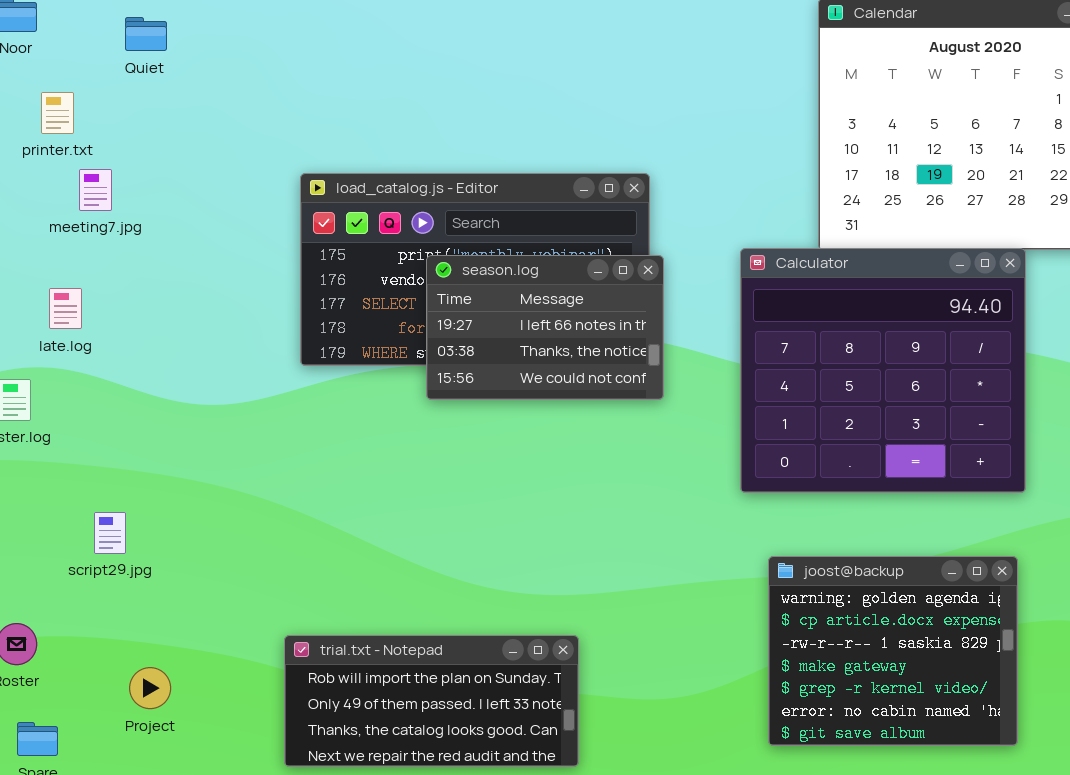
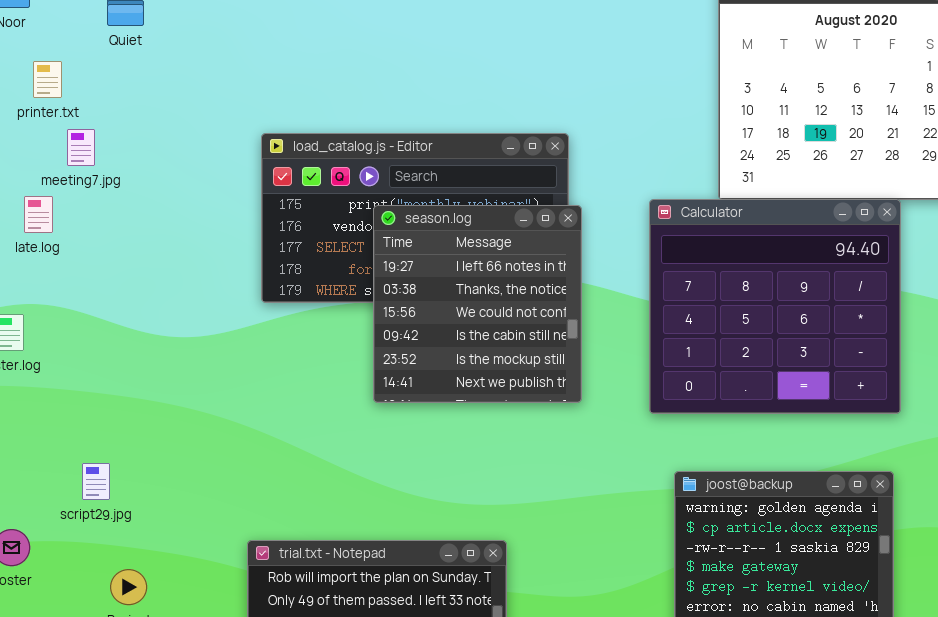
season.log: [426,255,664,400] -> [373,205,582,403], resized
late.log: [49,288,82,329] -> [24,196,53,233], moved
script29.jpg: [94,512,126,554] -> [82,463,110,500], moved

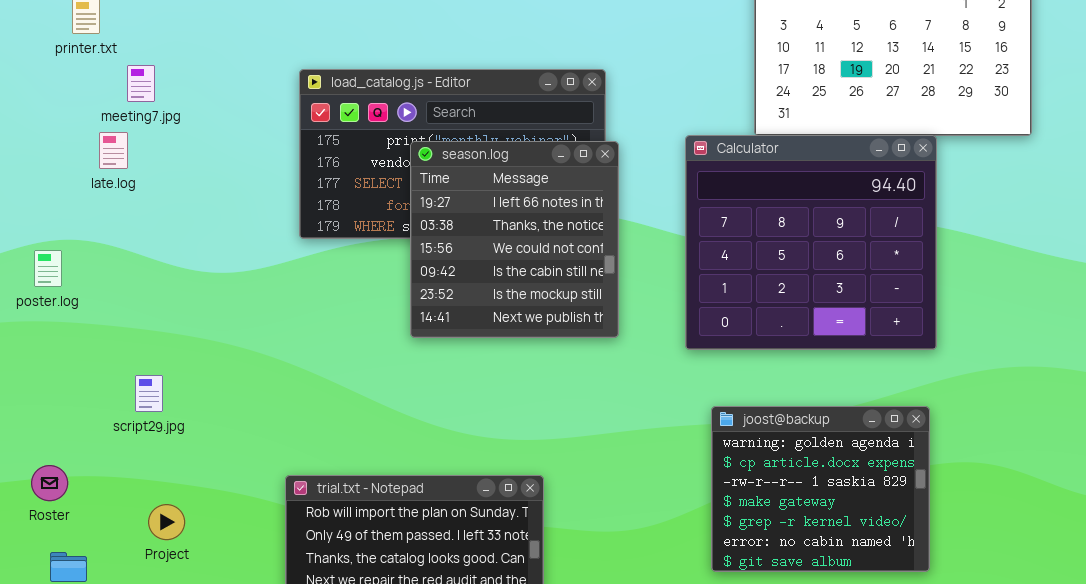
meeting7.jpg: [67,129,95,166] -> [127,65,155,102], moved
late.log: [24,196,53,233] -> [99,132,128,169], moved
script29.jpg: [82,463,110,500] -> [135,375,163,412], moved

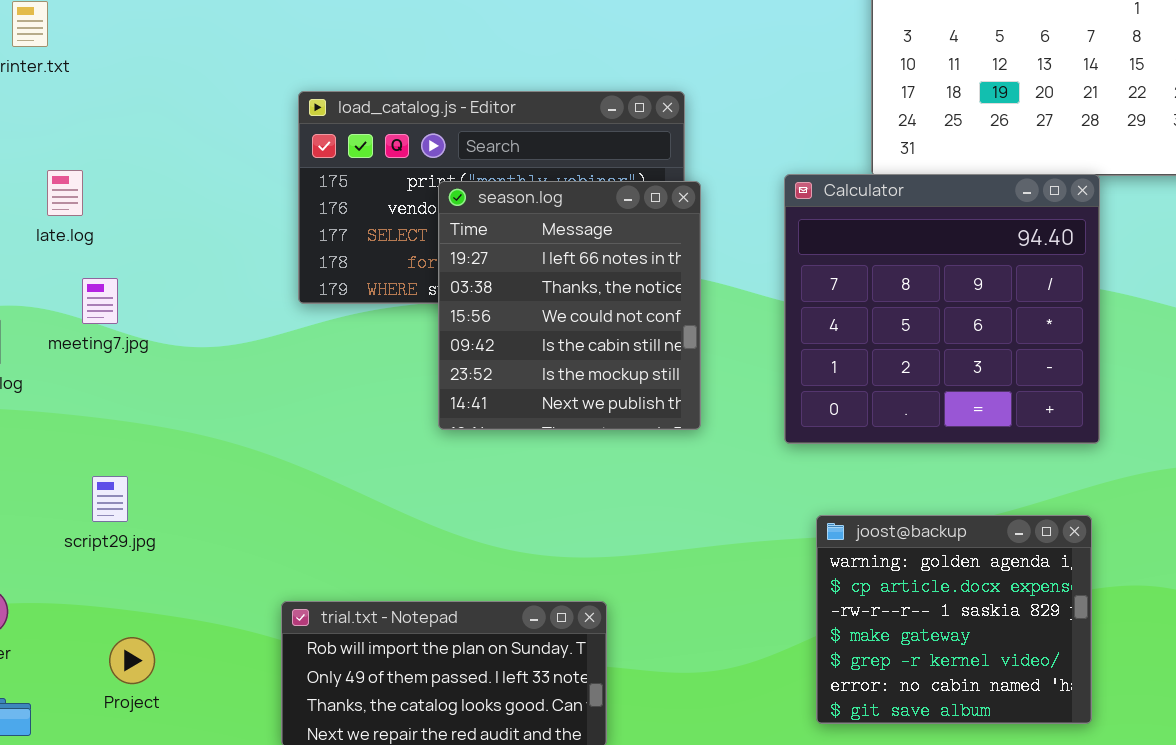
meeting7.jpg: [127,65,155,102] -> [82,278,118,324], moved

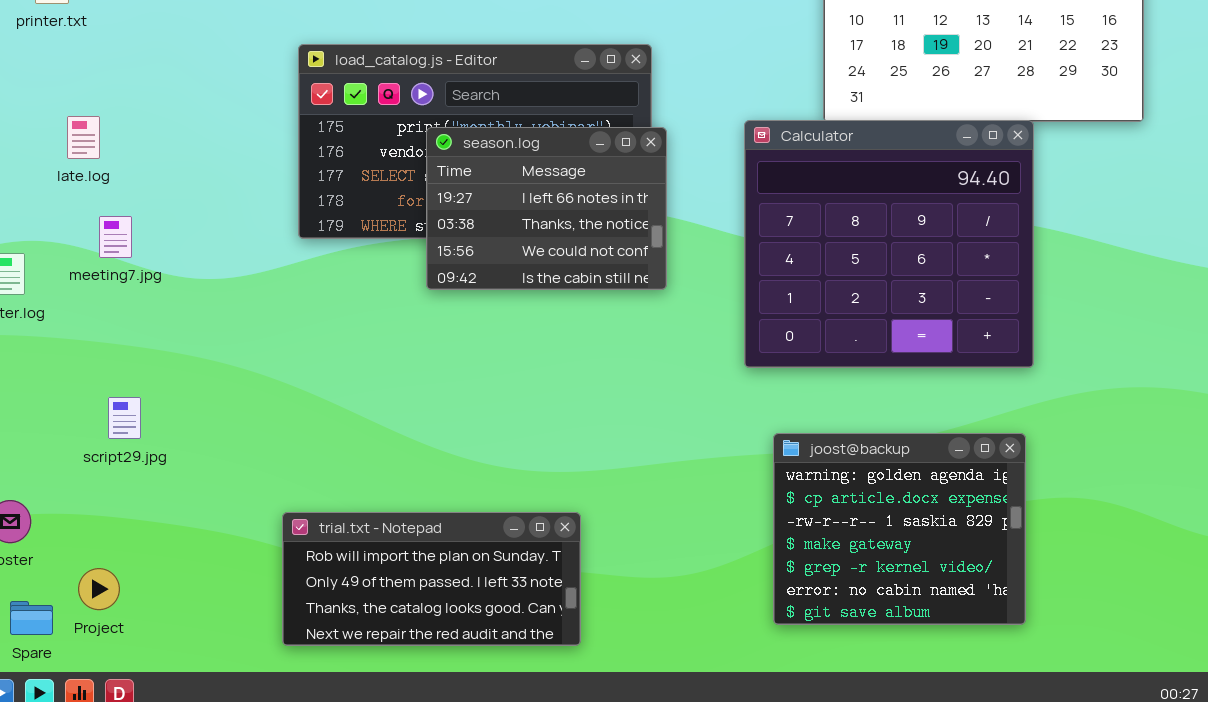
season.log: [438,181,701,430] -> [426,127,667,290], resized
Project: [109,637,155,684] -> [78,568,120,610], moved

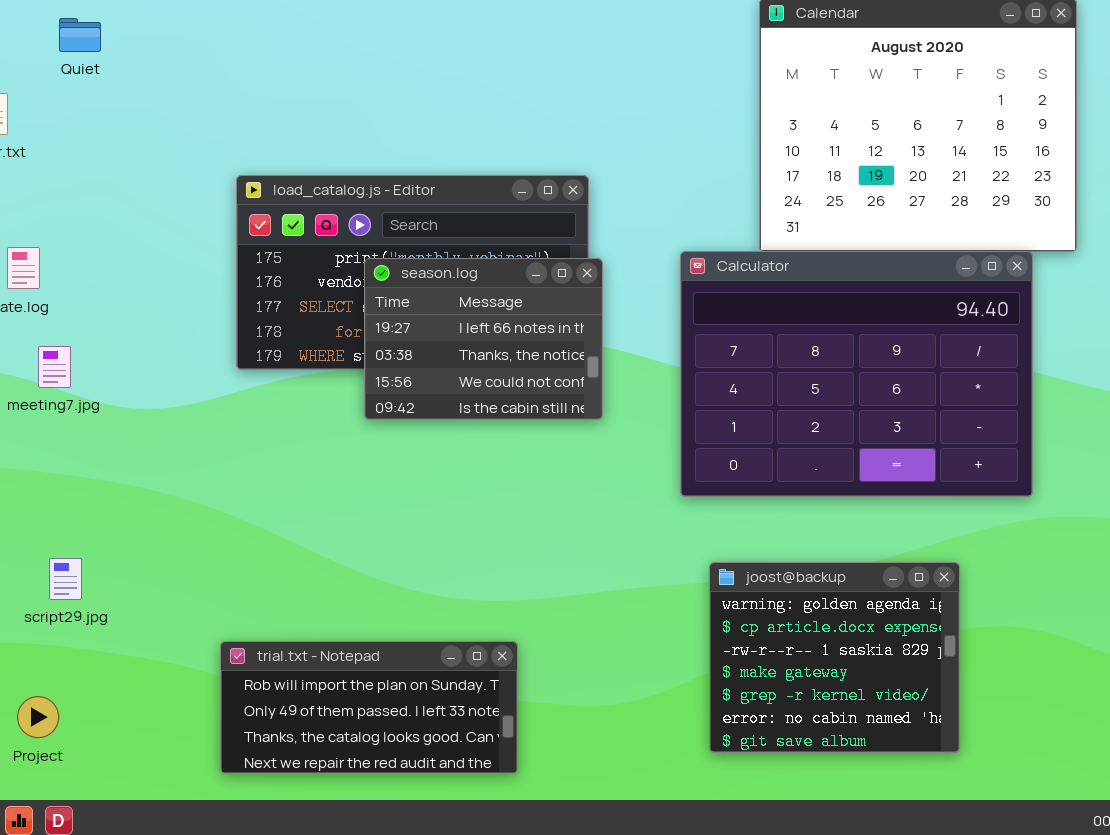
Calculator: [744,120,1034,368] -> [680,251,1033,497], resized
script29.jpg: [108,397,141,439] -> [49,558,82,600], moved

